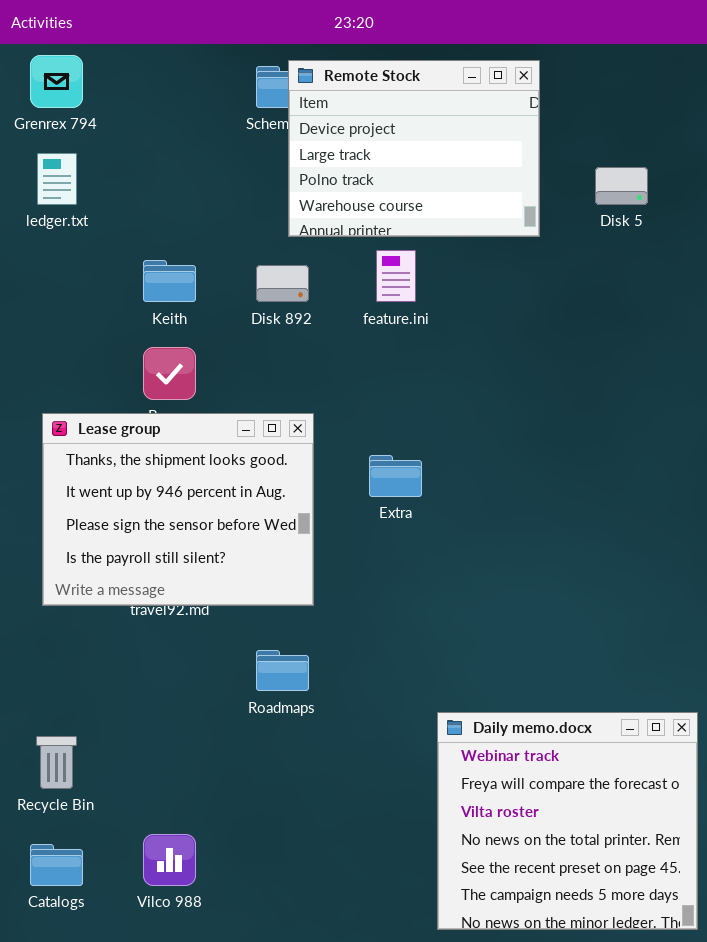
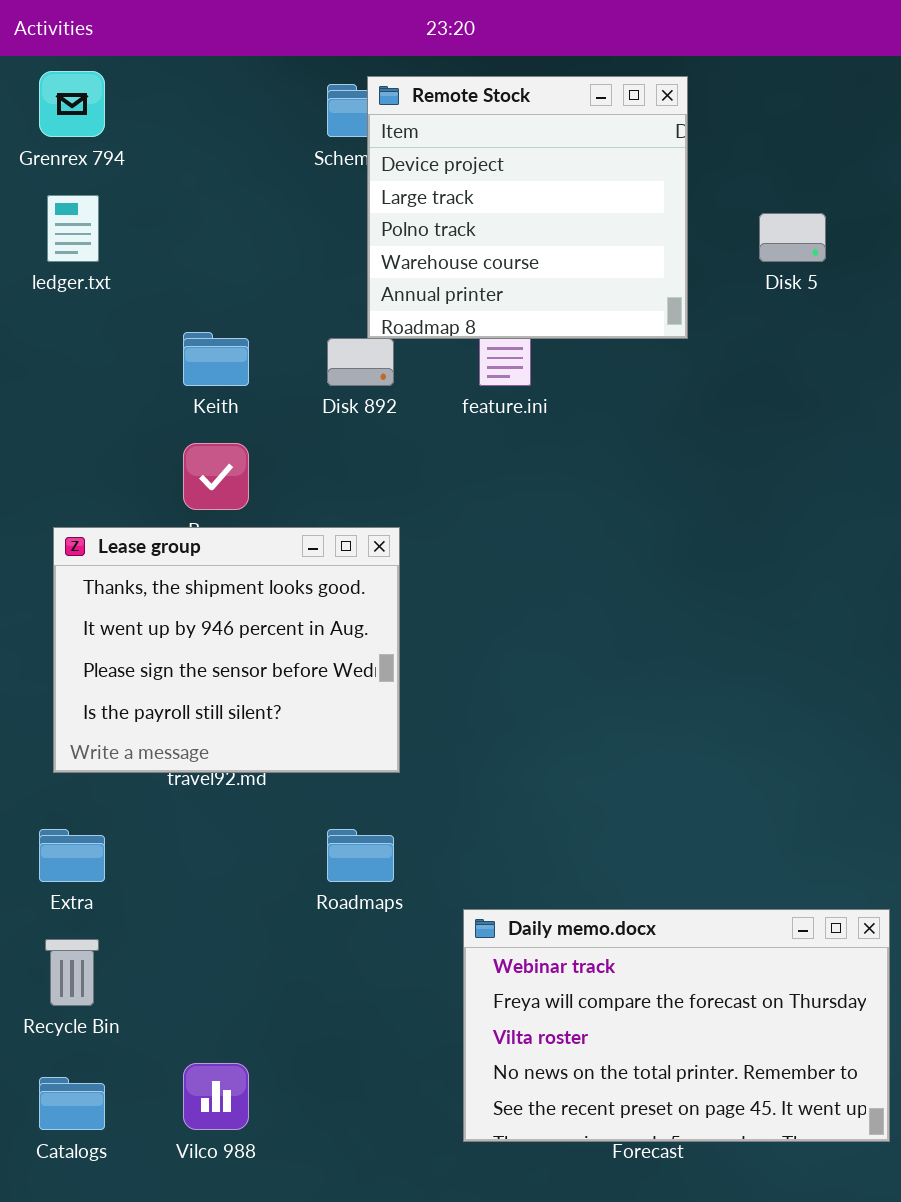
Remote Stock: [288,60,540,237] -> [367,76,688,339], resized
Extra: [369,455,422,497] -> [39,829,105,882], moved
Daily memo.docx: [437,712,698,930] -> [463,909,890,1142], resized

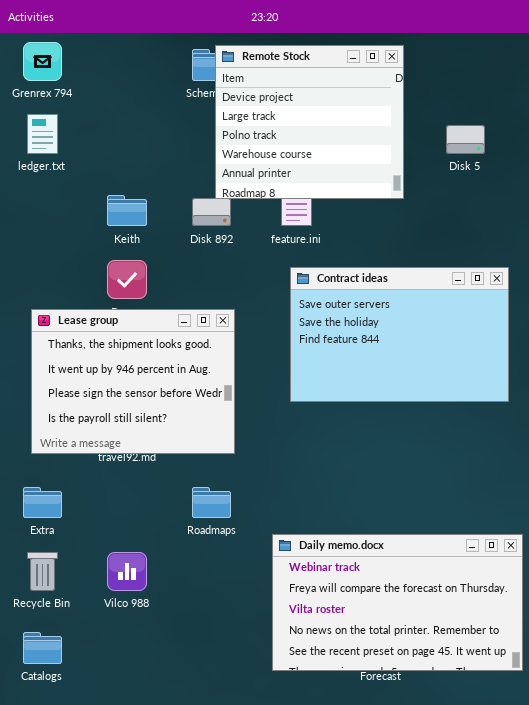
Contract ideas: none -> [290,267,509,402], opened
Vilco 988: [183,1063,249,1130] -> [107,552,147,591], moved

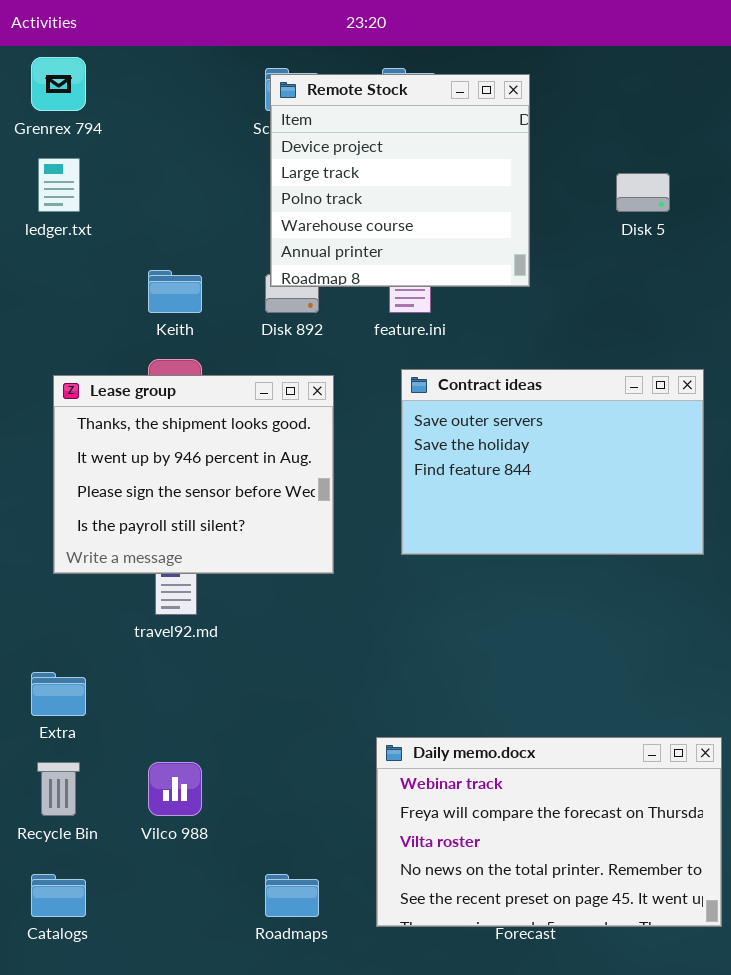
Remote Stock: [215,45,404,199] -> [270,74,530,287], moved
Lease group: [31,309,235,454] -> [53,375,334,574], moved
Roadmaps: [192,487,231,518] -> [265,874,319,917], moved

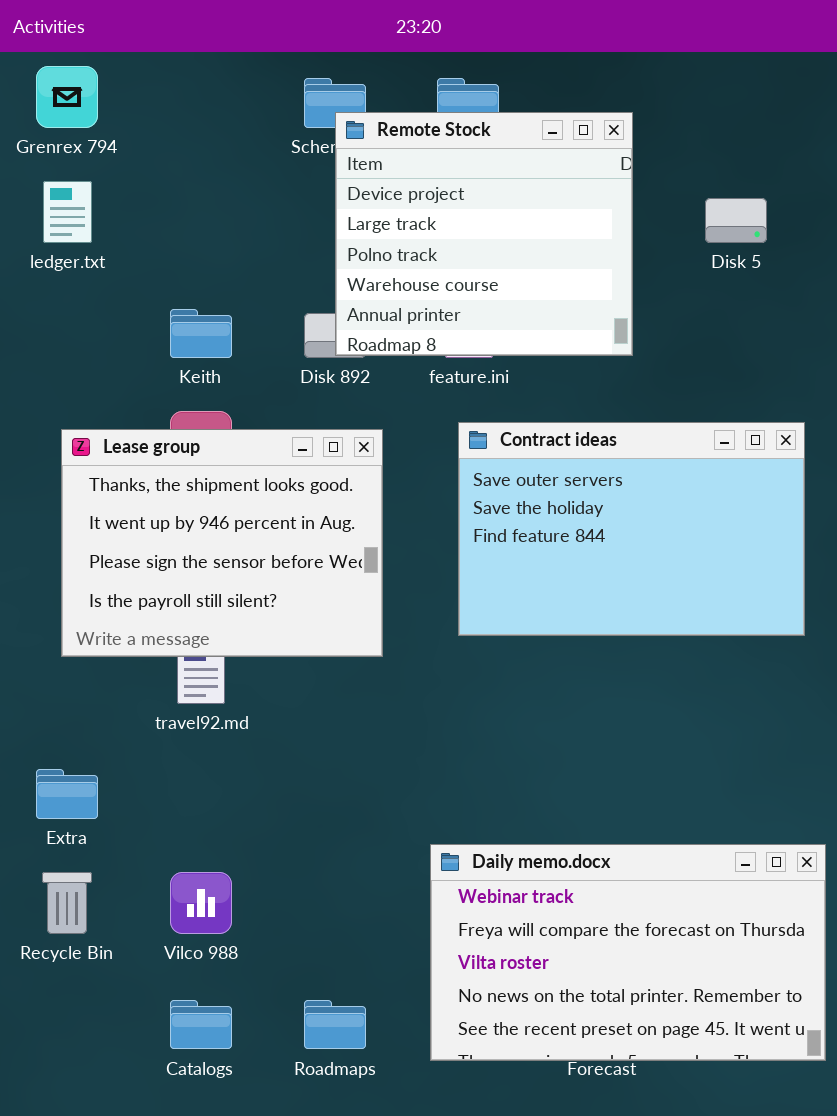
Remote Stock: [270,74,530,287] -> [335,112,633,356], moved
Catalogs: [31,874,86,917] -> [170,1000,232,1049], moved

